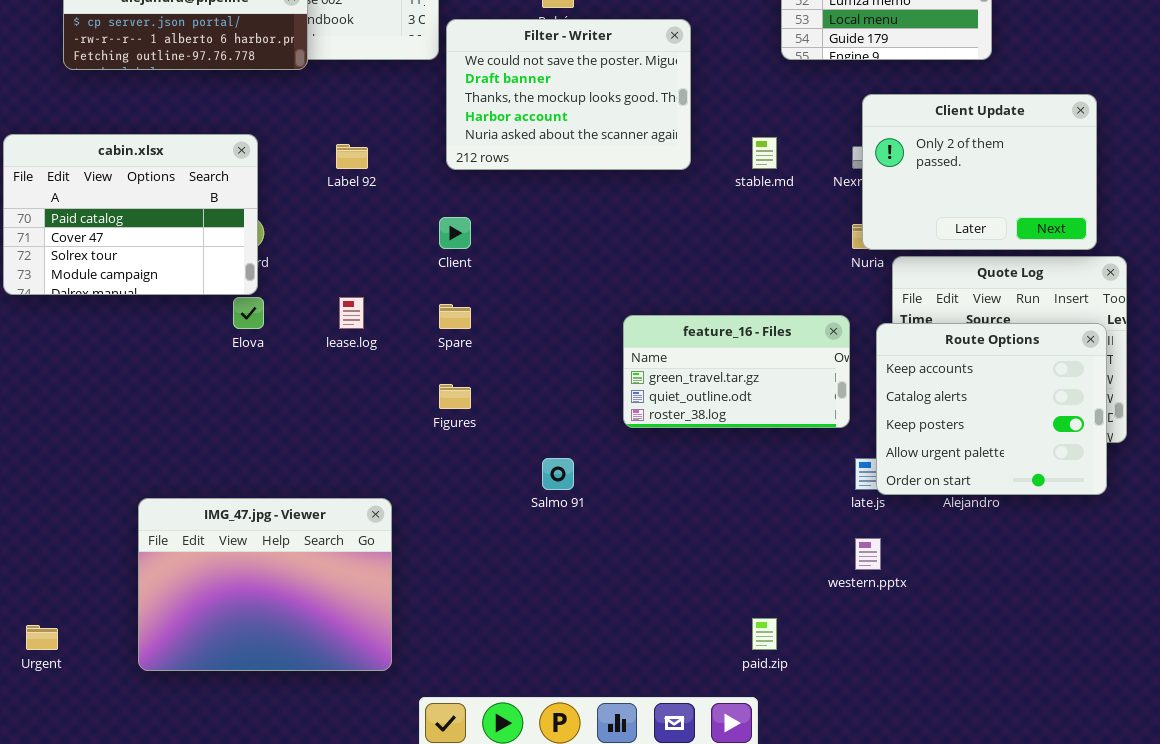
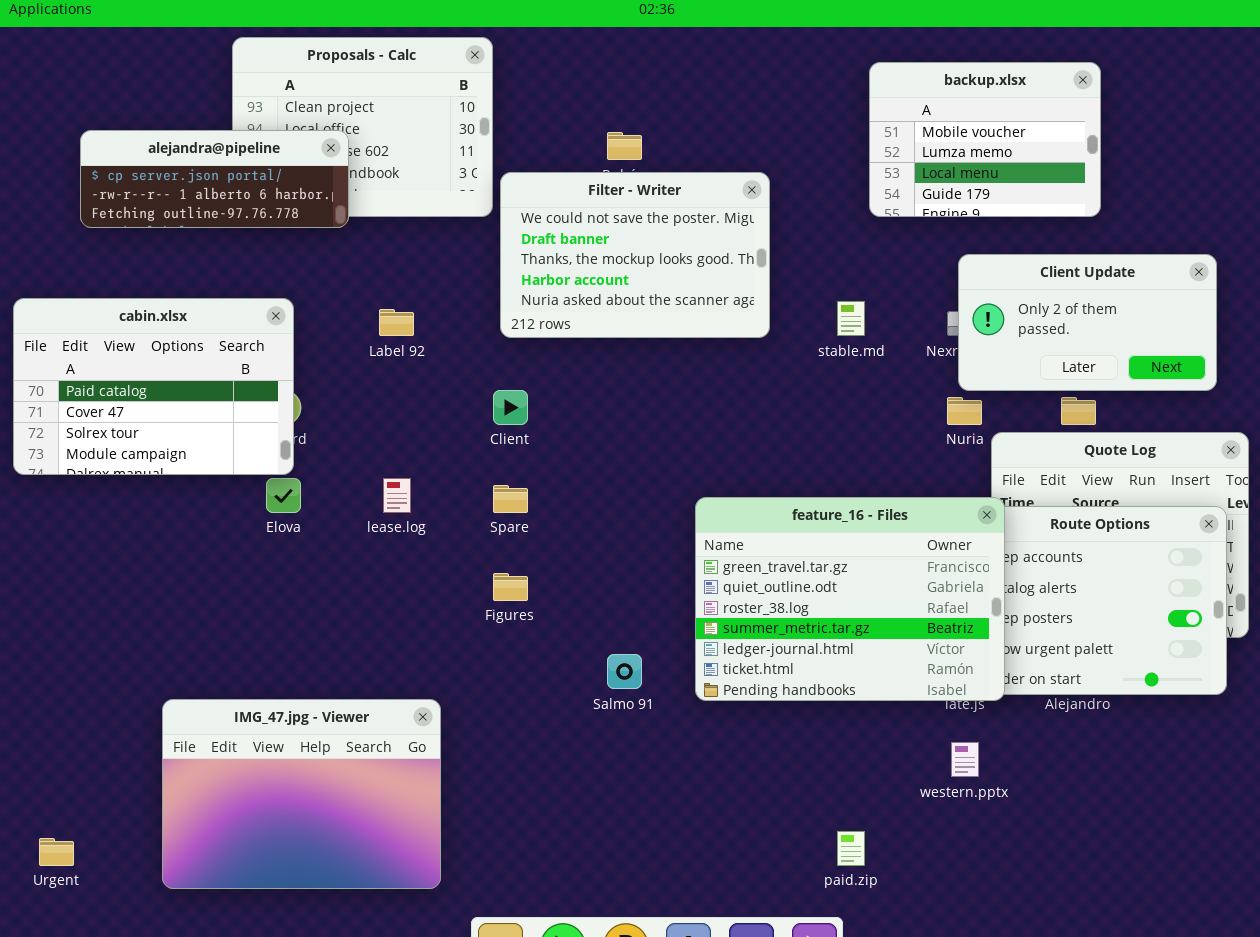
Client Update: [862,94,1097,250] -> [958,254,1217,391], resized
feature_16 - Files: [623,315,850,428] -> [695,497,1005,701], resized

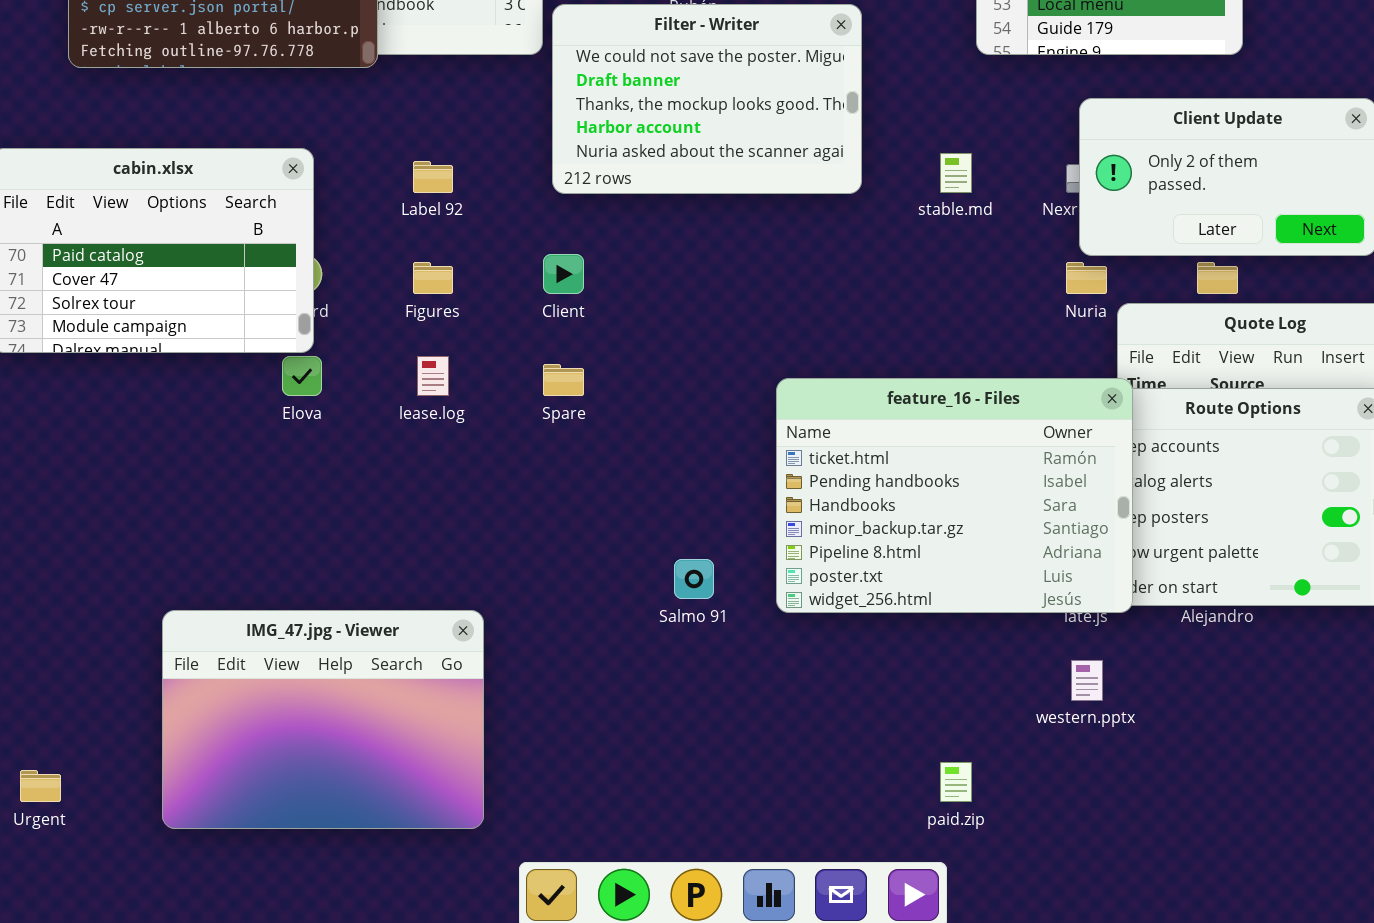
feature_16 - Files: [695,497,1005,701] -> [776,378,1133,613], scrolled down 5 rows
Figures: [493,573,528,601] -> [413,262,453,294], moved

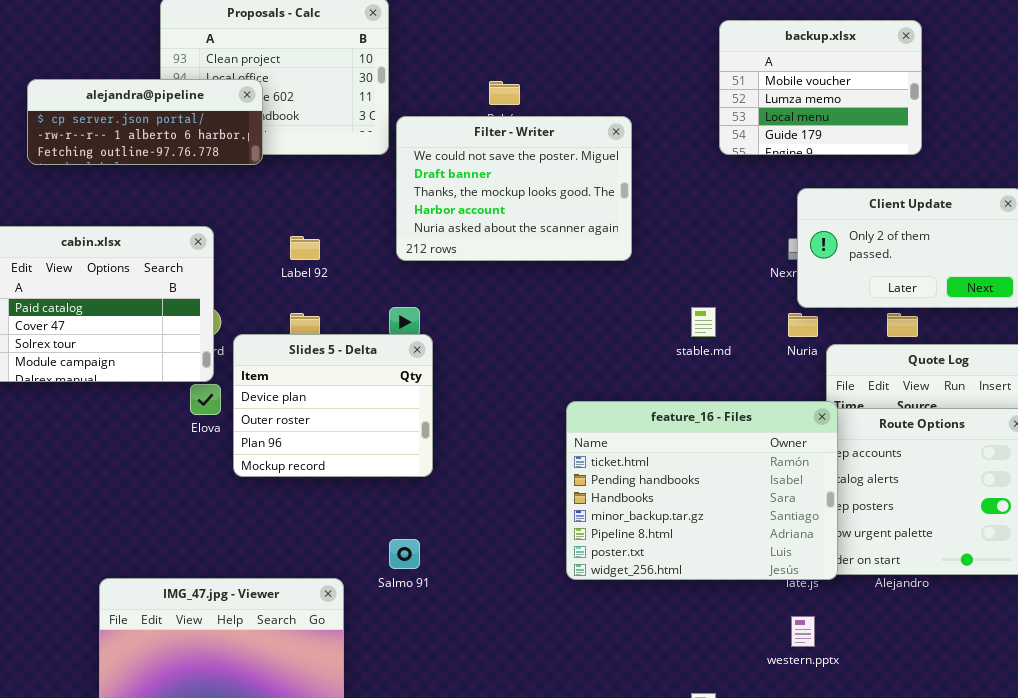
stable.md: [940,153,972,193] -> [691,307,716,337], moved
Slides 5 - Delta: none -> [233,334,433,477], opened
Salmo 91: [674,559,714,599] -> [389,539,420,569], moved

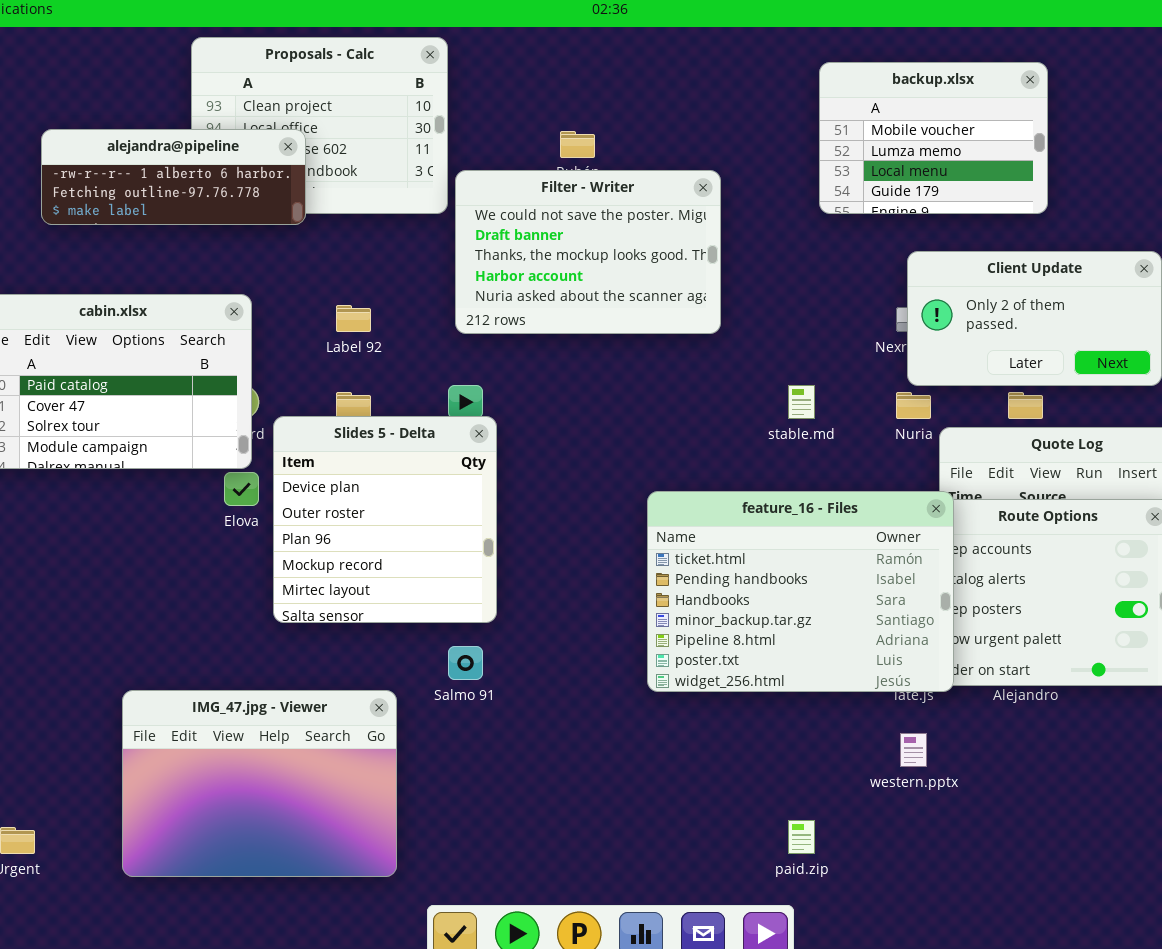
alejandra@pipeline: [27,79,263,165] -> [41,129,306,225], scrolled down 1 row
Slides 5 - Delta: [233,334,433,477] -> [273,416,497,623], resized

